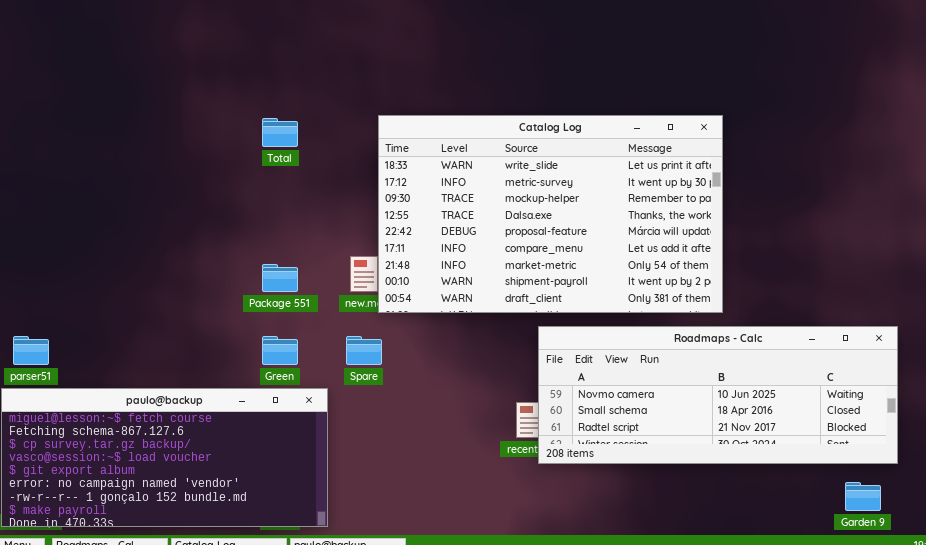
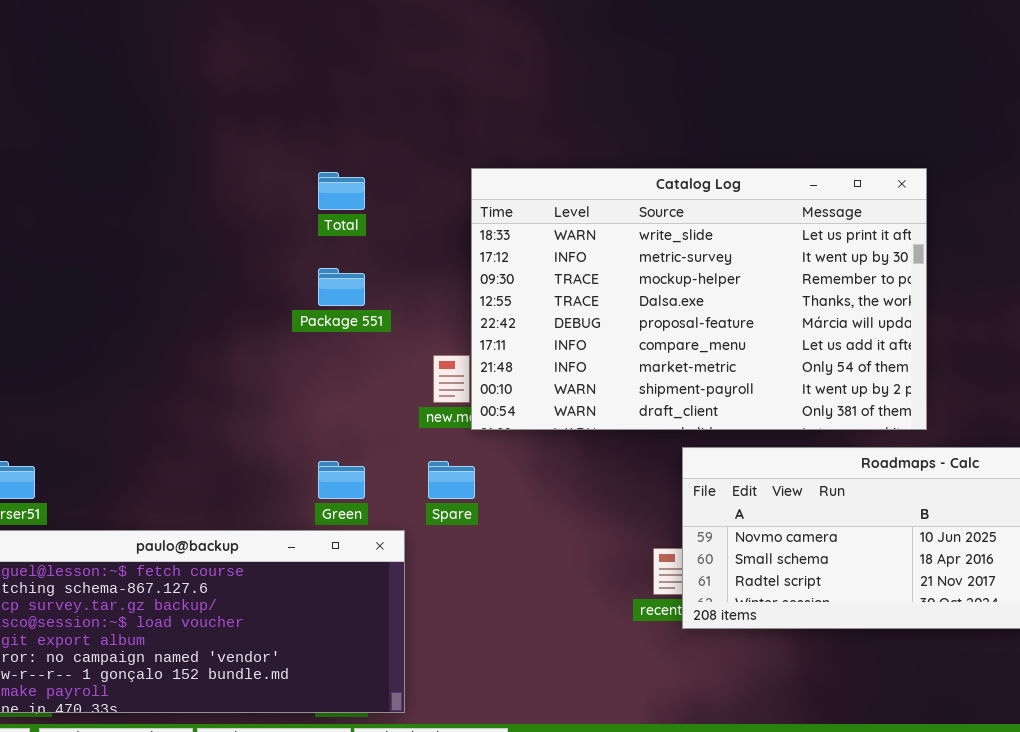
Package 551: [262,264,298,292] -> [318,268,365,306], moved

